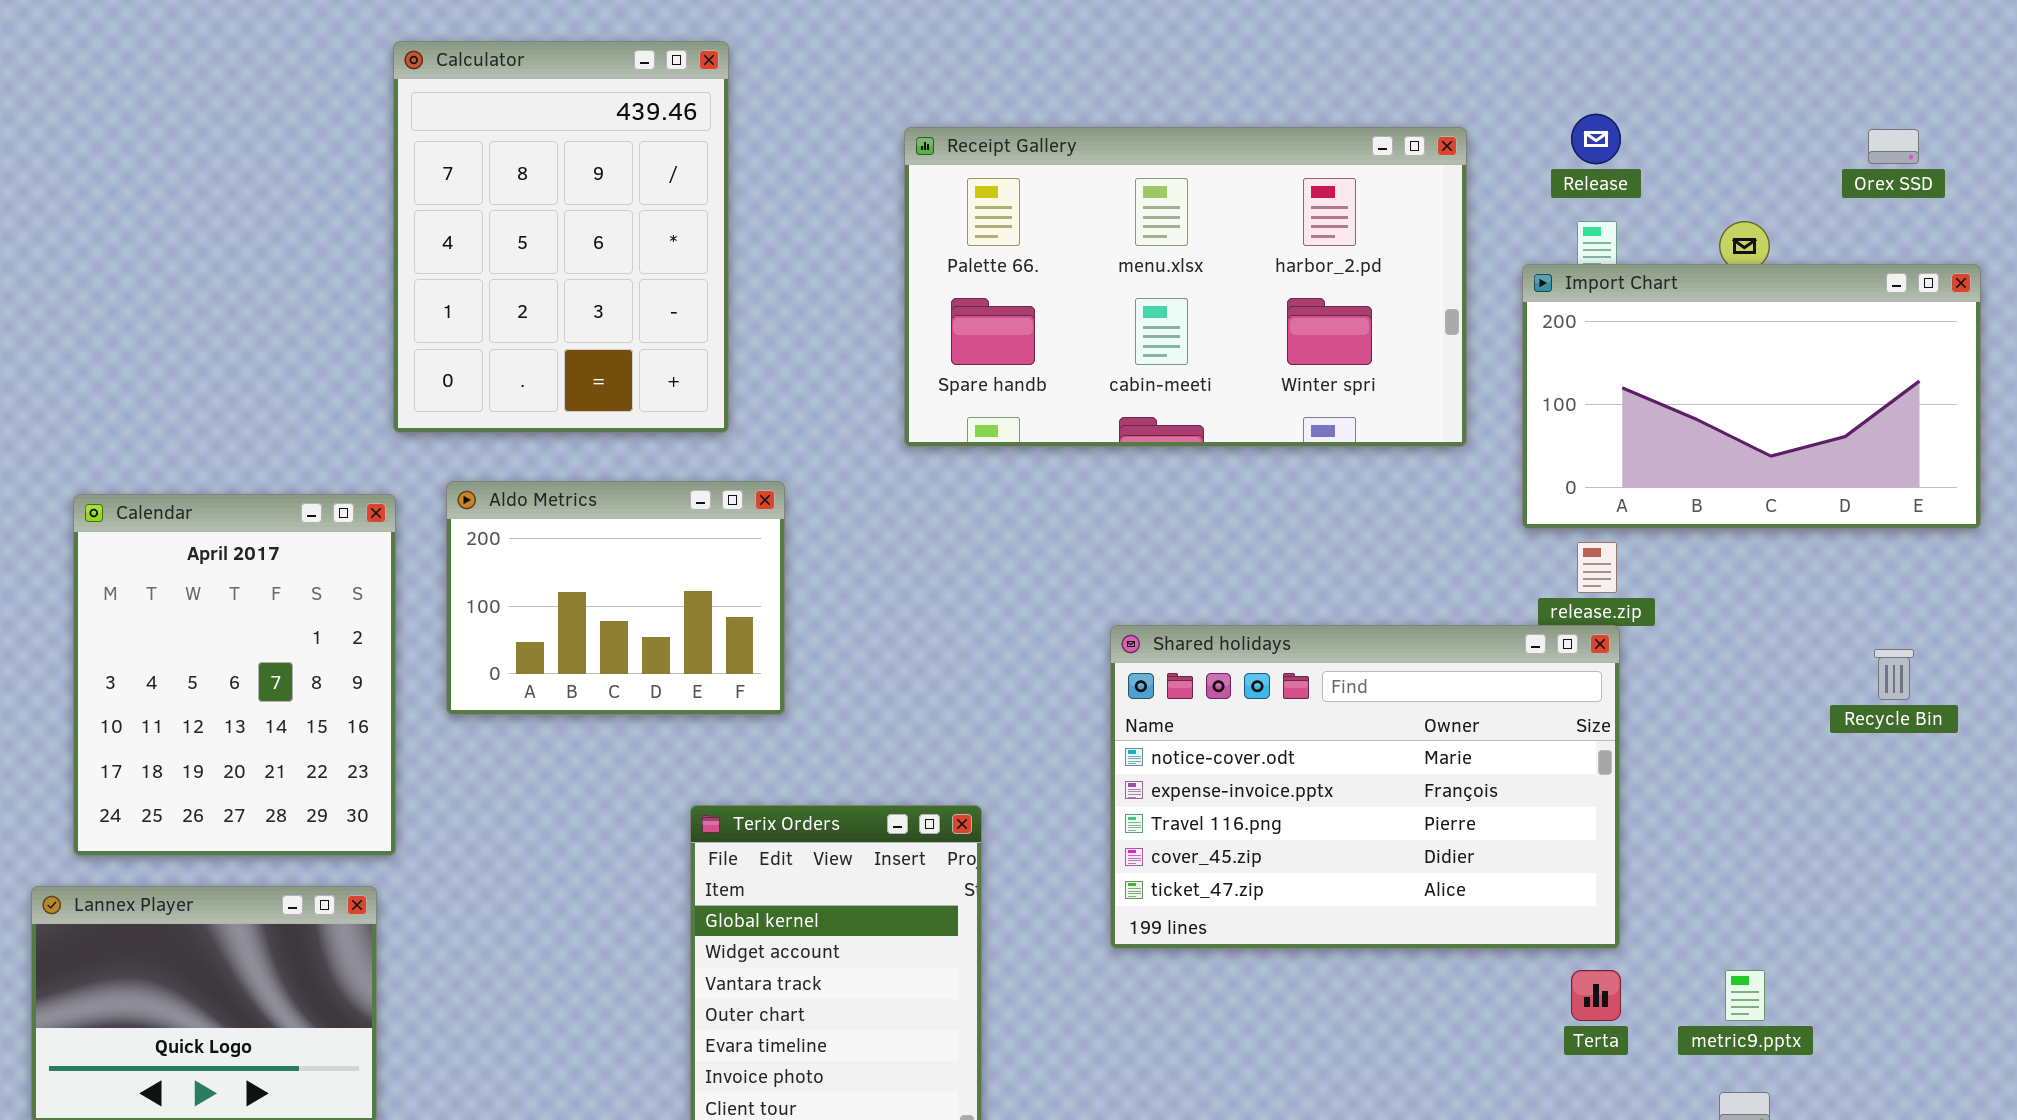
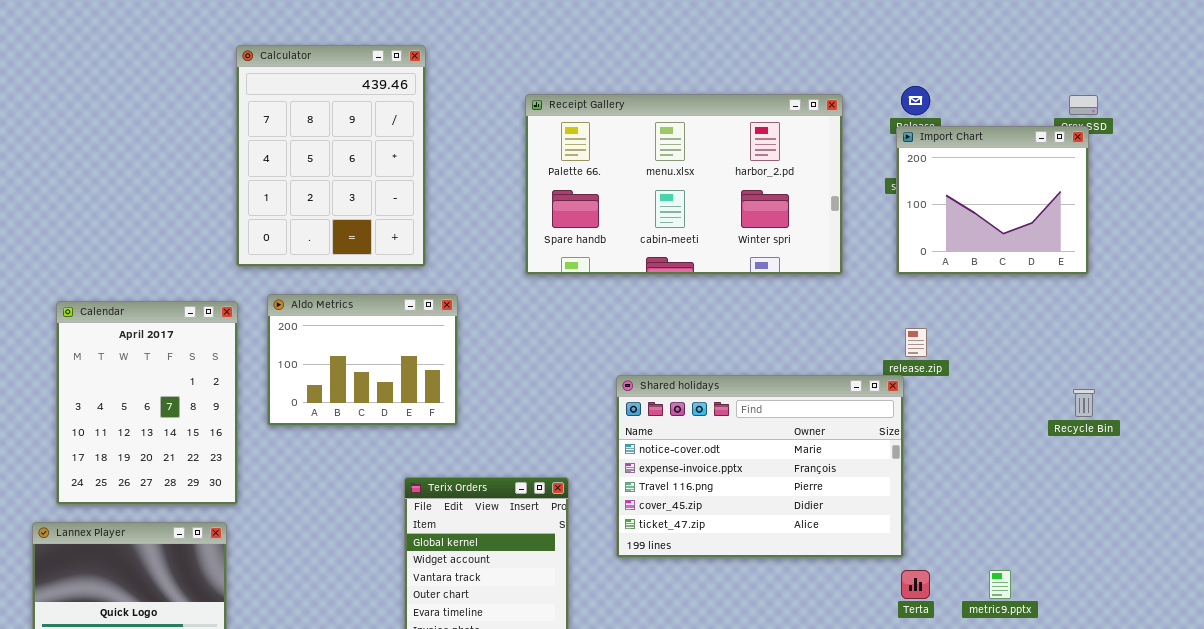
Import Chart: [1522,264,1981,529] -> [896,126,1089,275], moved, resized
Shared holidays: [1110,625,1620,949] -> [616,375,904,558], moved

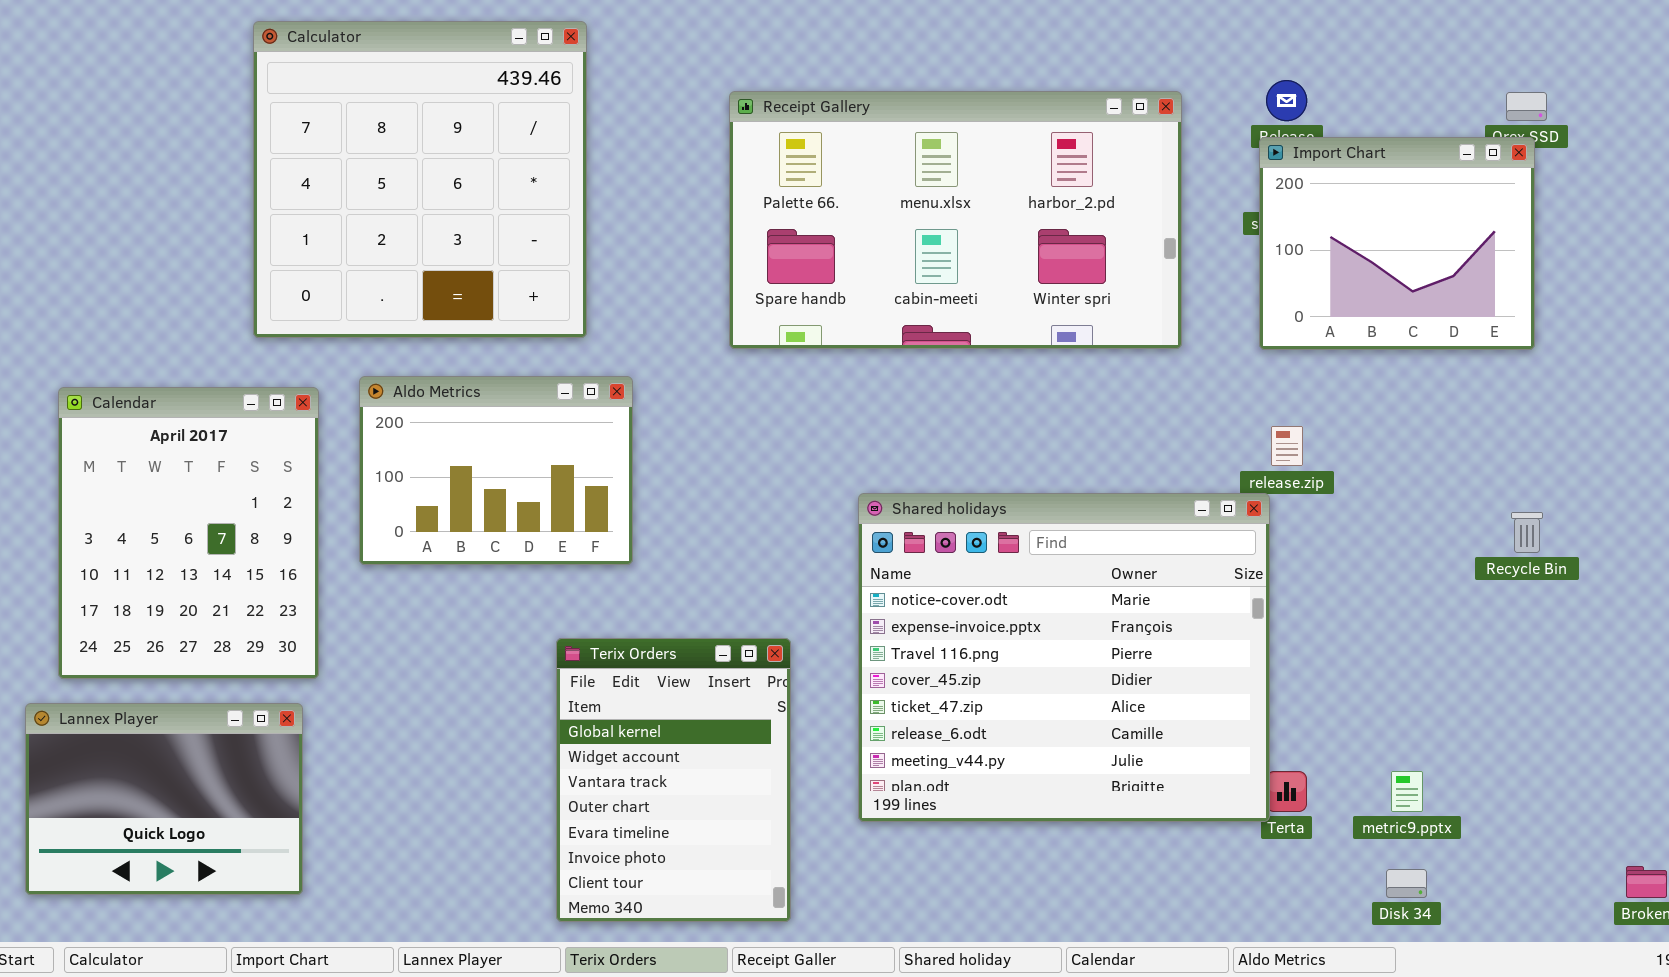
Calculator: [236,45,426,267] -> [253,21,587,338], resized
Shared holidays: [616,375,904,558] -> [858,493,1270,822], resized

